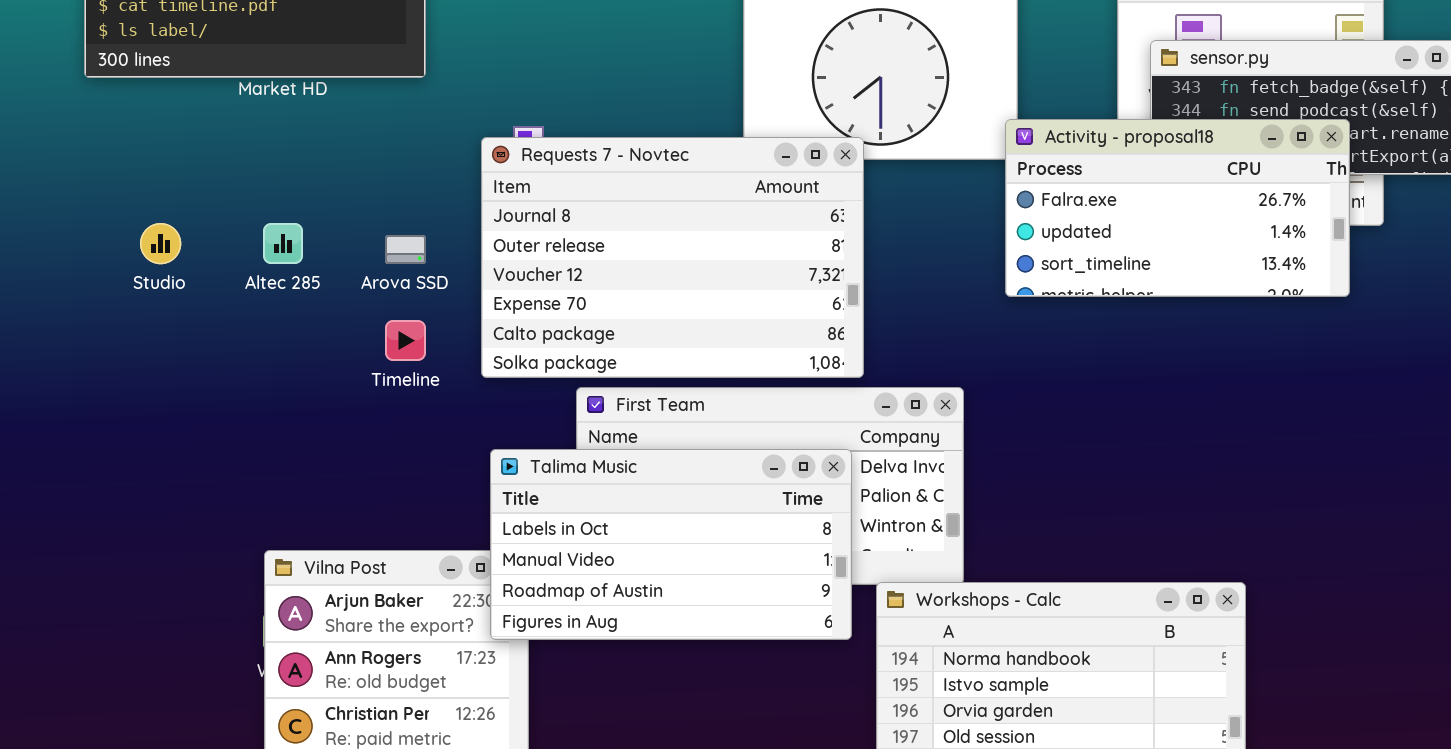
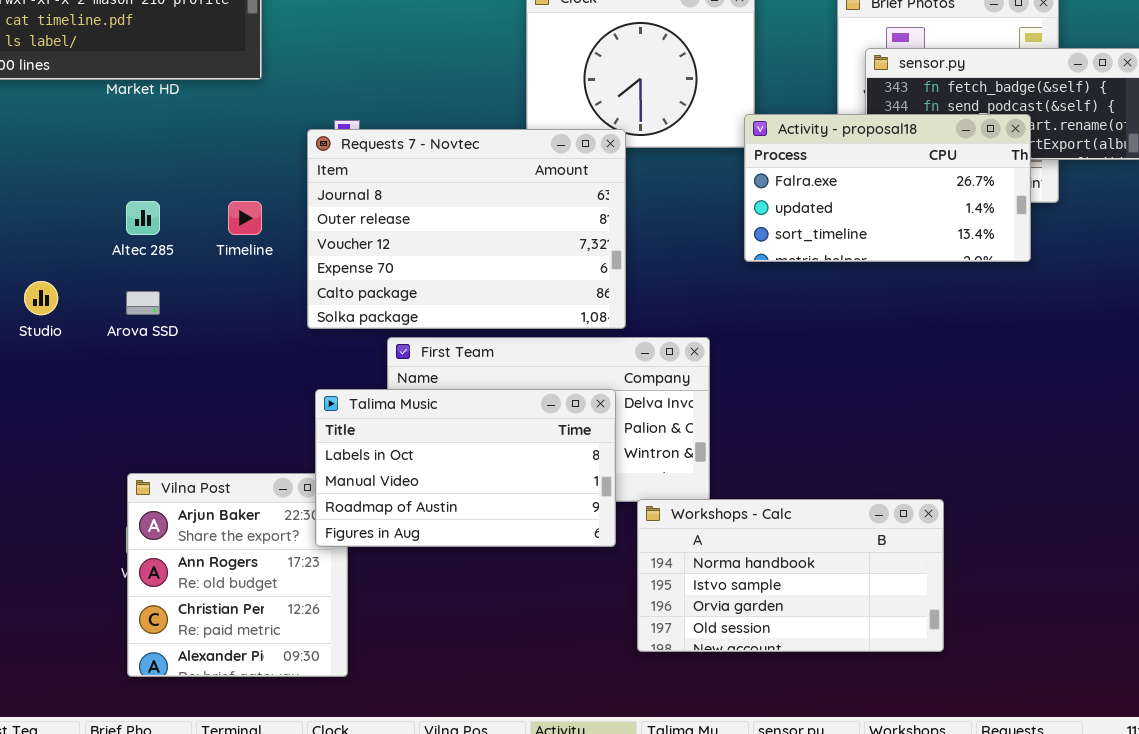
Studio: [140,223,181,264] -> [24,281,58,315], moved
Arova SSD: [385,235,426,264] -> [126,291,160,315], moved
Timeline: [385,320,426,361] -> [228,201,262,235], moved

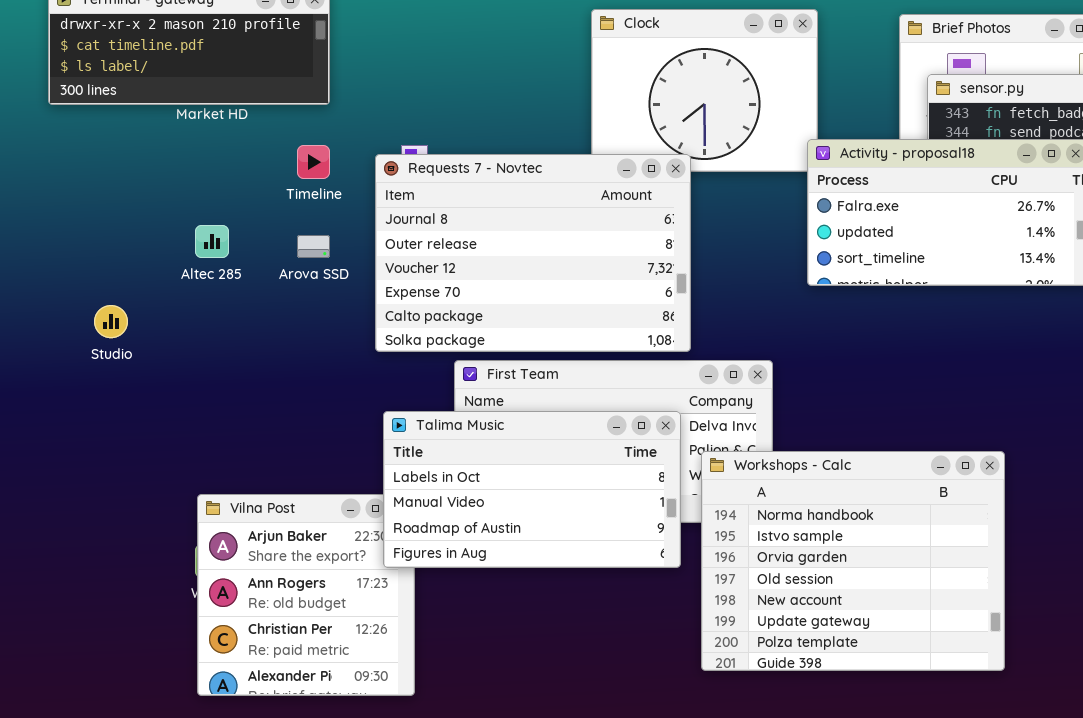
Timeline: [228,201,262,235] -> [297,145,330,179], moved
Arova SSD: [126,291,160,315] -> [297,235,330,258], moved
Workshops - Calc: [637,499,944,652] -> [701,451,1005,671], resized

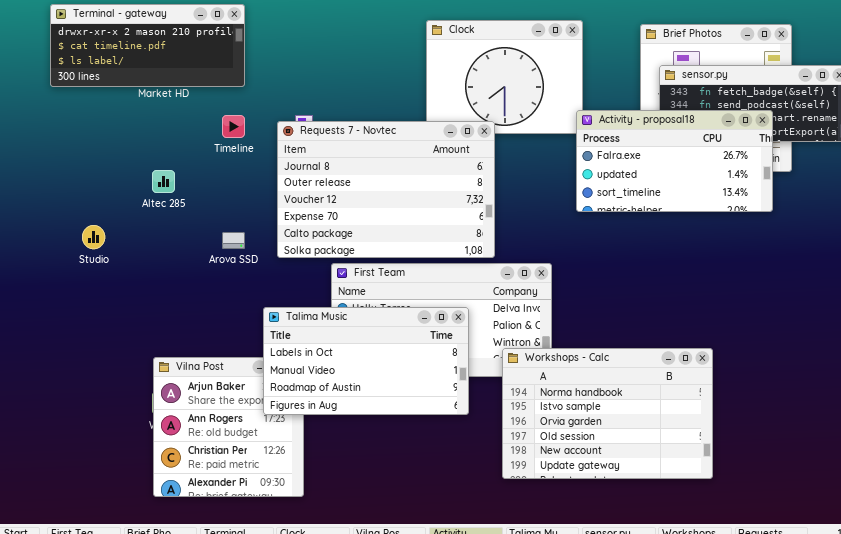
Arova SSD: [297,235,330,258] -> [222,232,245,249], moved
Talima Music: [383,411,681,568] -> [263,307,469,415], moved
Workshops - Calc: [701,451,1005,671] -> [502,348,713,479], resized

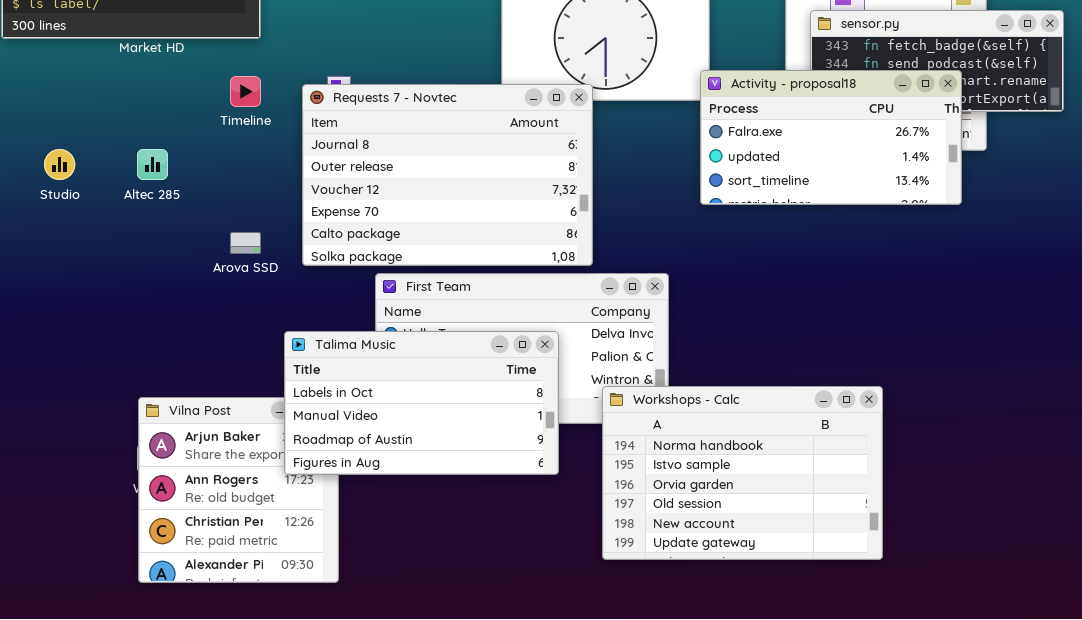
Studio: [82,225,105,249] -> [44,149,75,180], moved

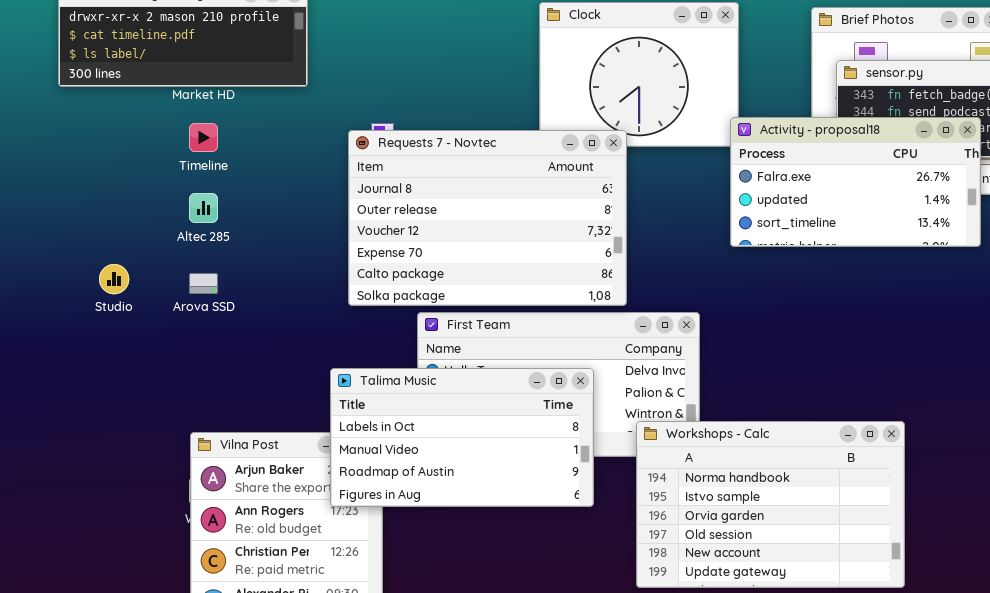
Timeline: [230,76,261,107] -> [189,123,218,152], moved
Studio: [44,149,75,180] -> [99,264,129,294], moved
Arova SSD: [230,232,261,254] -> [189,273,218,294], moved

